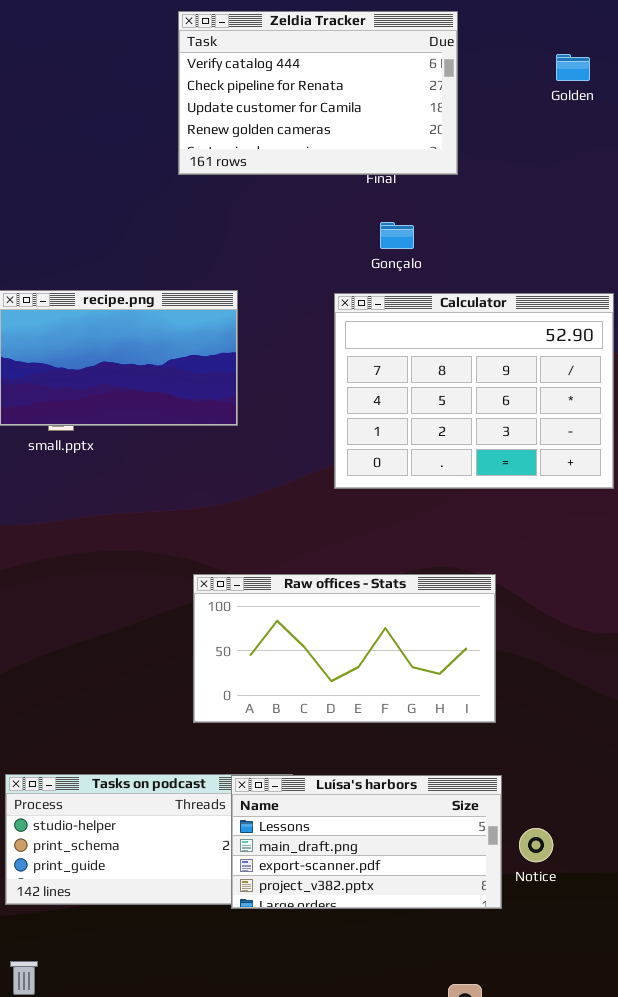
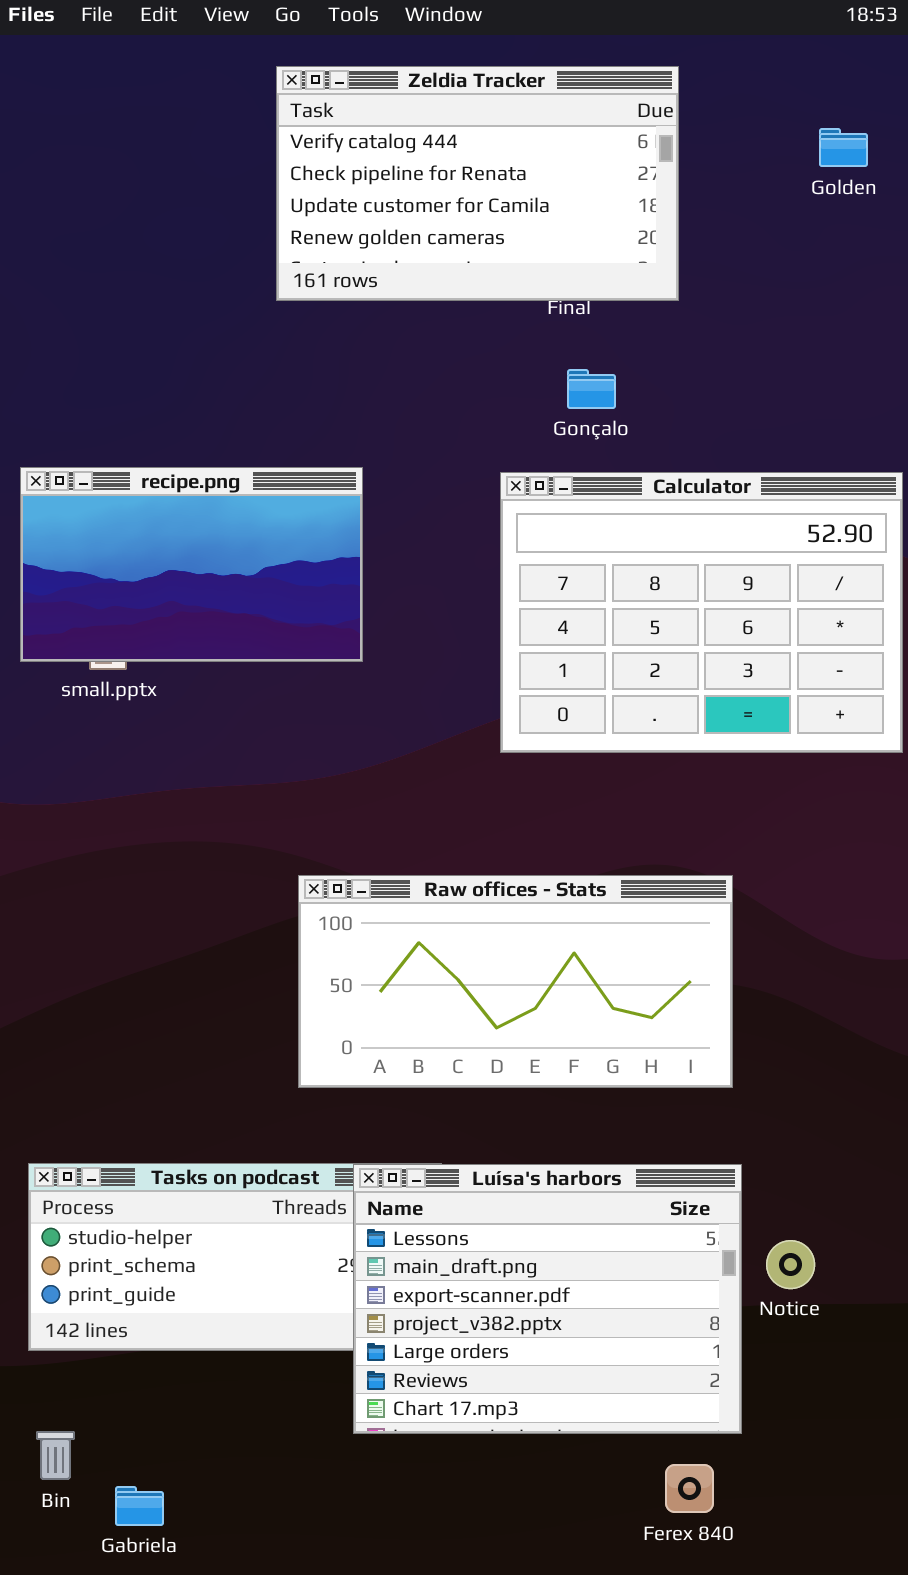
Luísa's harbors: [231,775,502,909] -> [353,1164,742,1434], resized

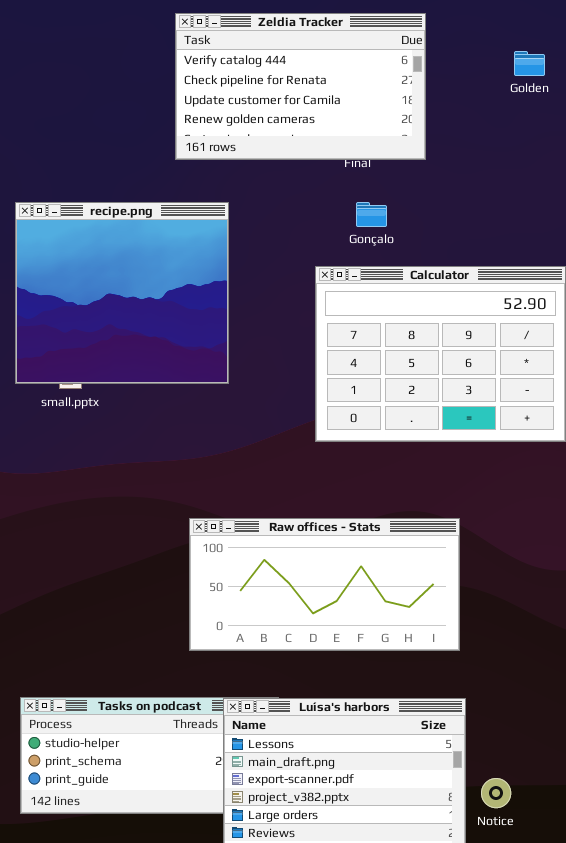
recipe.png: [20,467,363,662] -> [15,202,229,384], resized
Notice: [766,1240,815,1289] -> [481,778,511,808], moved

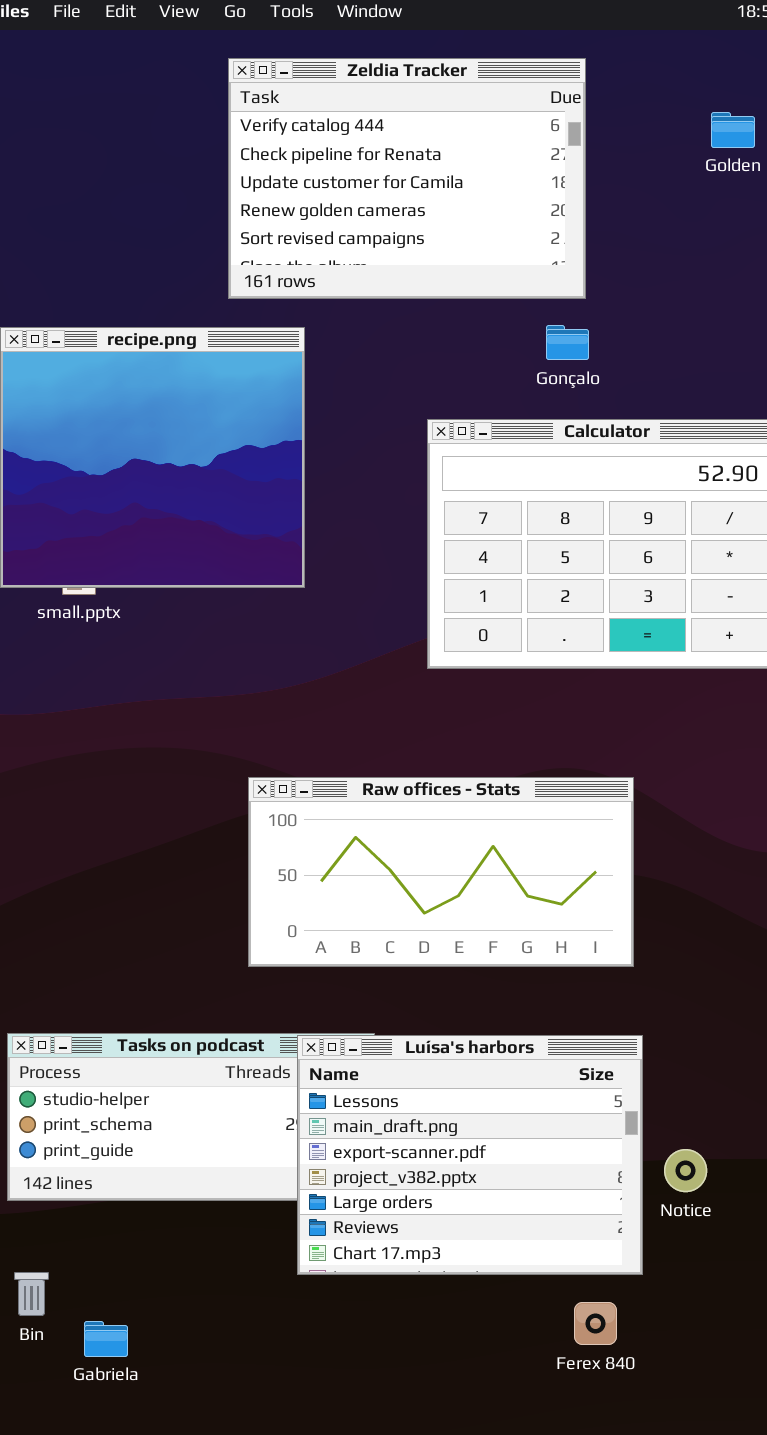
Zeldia Tracker: [175,13,426,160] -> [228,58,586,299], resized
Gonçalo: [356,202,387,227] -> [546,325,589,360], moved

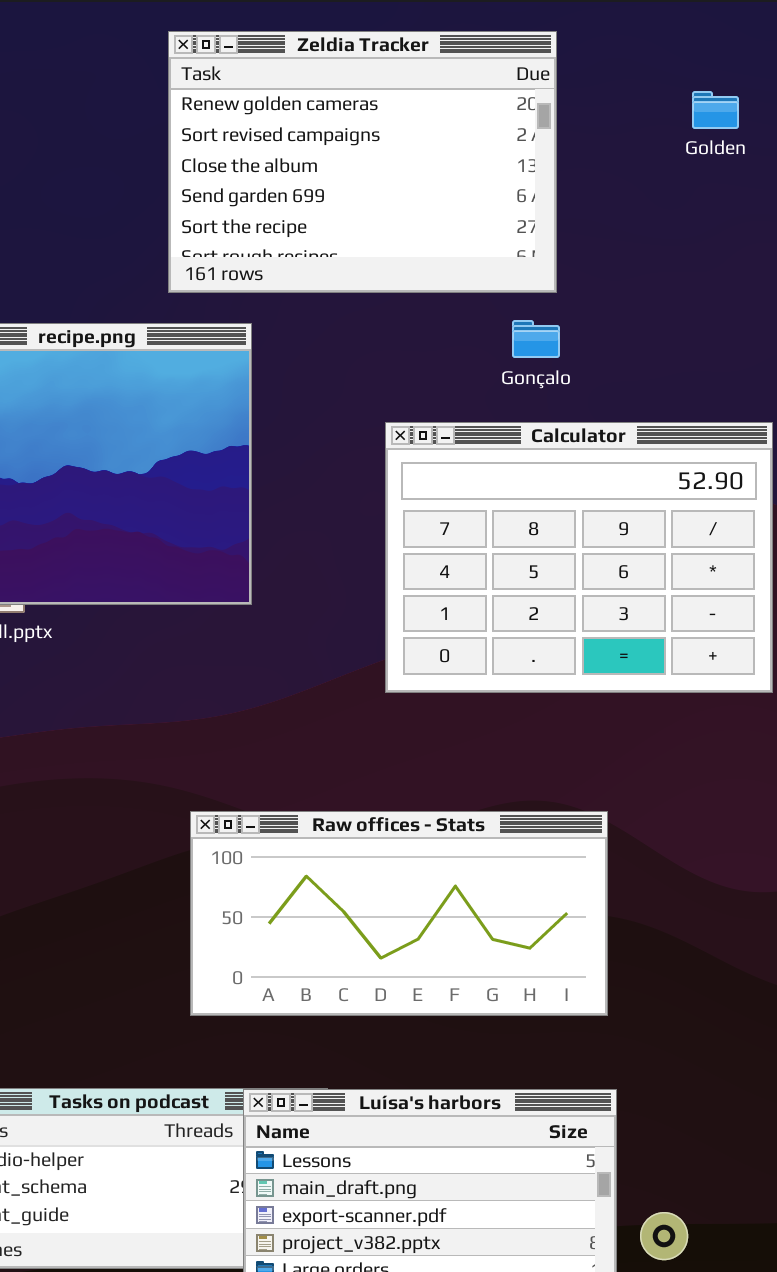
Zeldia Tracker: [228,58,586,299] -> [168,31,557,293], scrolled down 3 rows

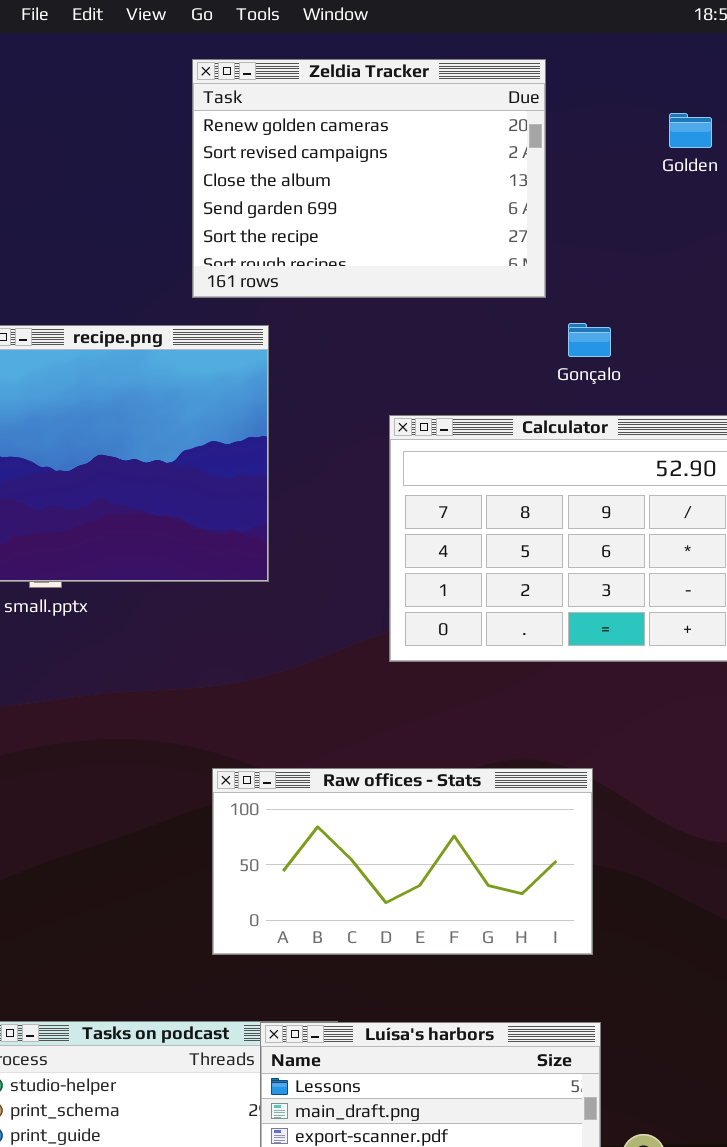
Gonçalo: [512,320,560,358] -> [568,323,611,357], moved

